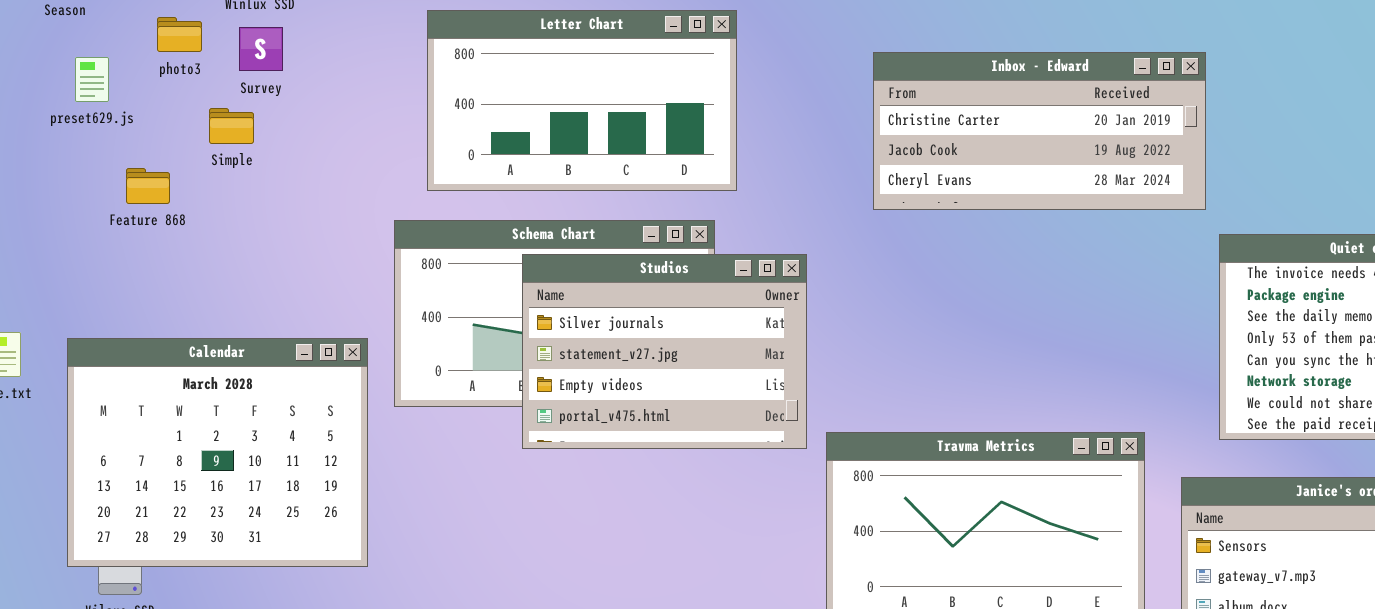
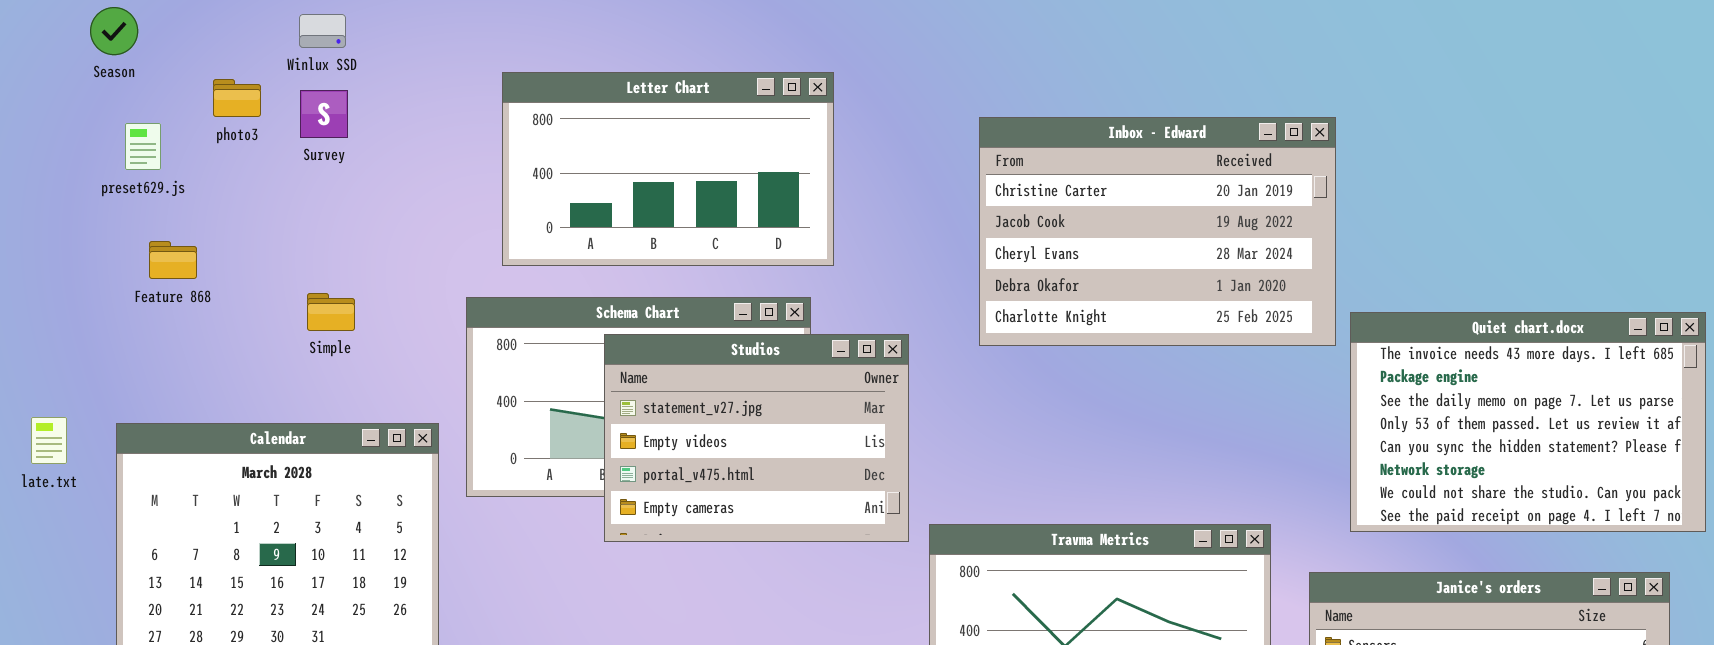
Inbox - Edward: [873,52,1206,210] -> [979,117,1336,346], resized
Simple: [209,108,254,144] -> [307,293,355,331], moved
Feature 868: [126,168,170,204] -> [149,241,197,279], moved
Studios: [522,254,807,449] -> [604,334,909,542], scrolled down 1 row

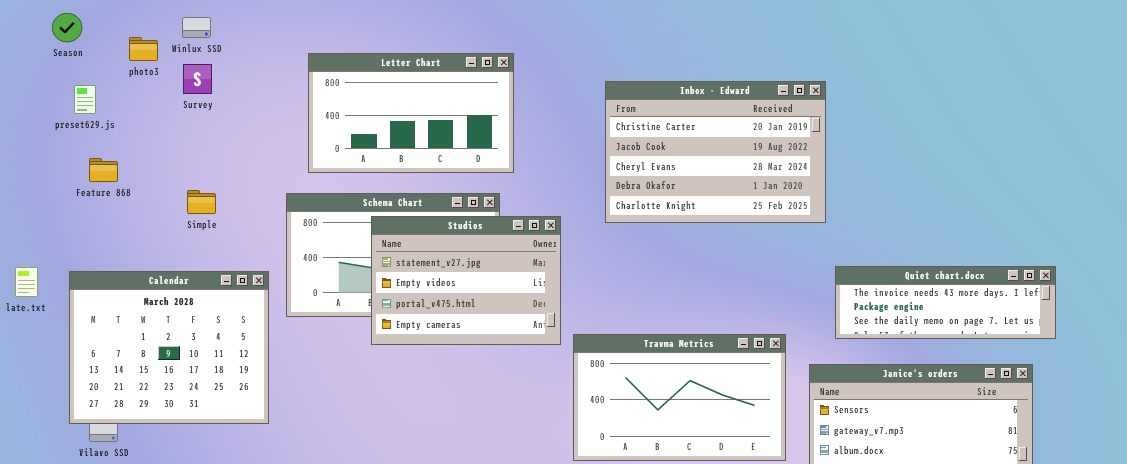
photo3: [213,79,261,117] -> [129,37,158,61], moved
Quiet chart.docx: [1350,312,1706,532] -> [835,266,1056,339], resized

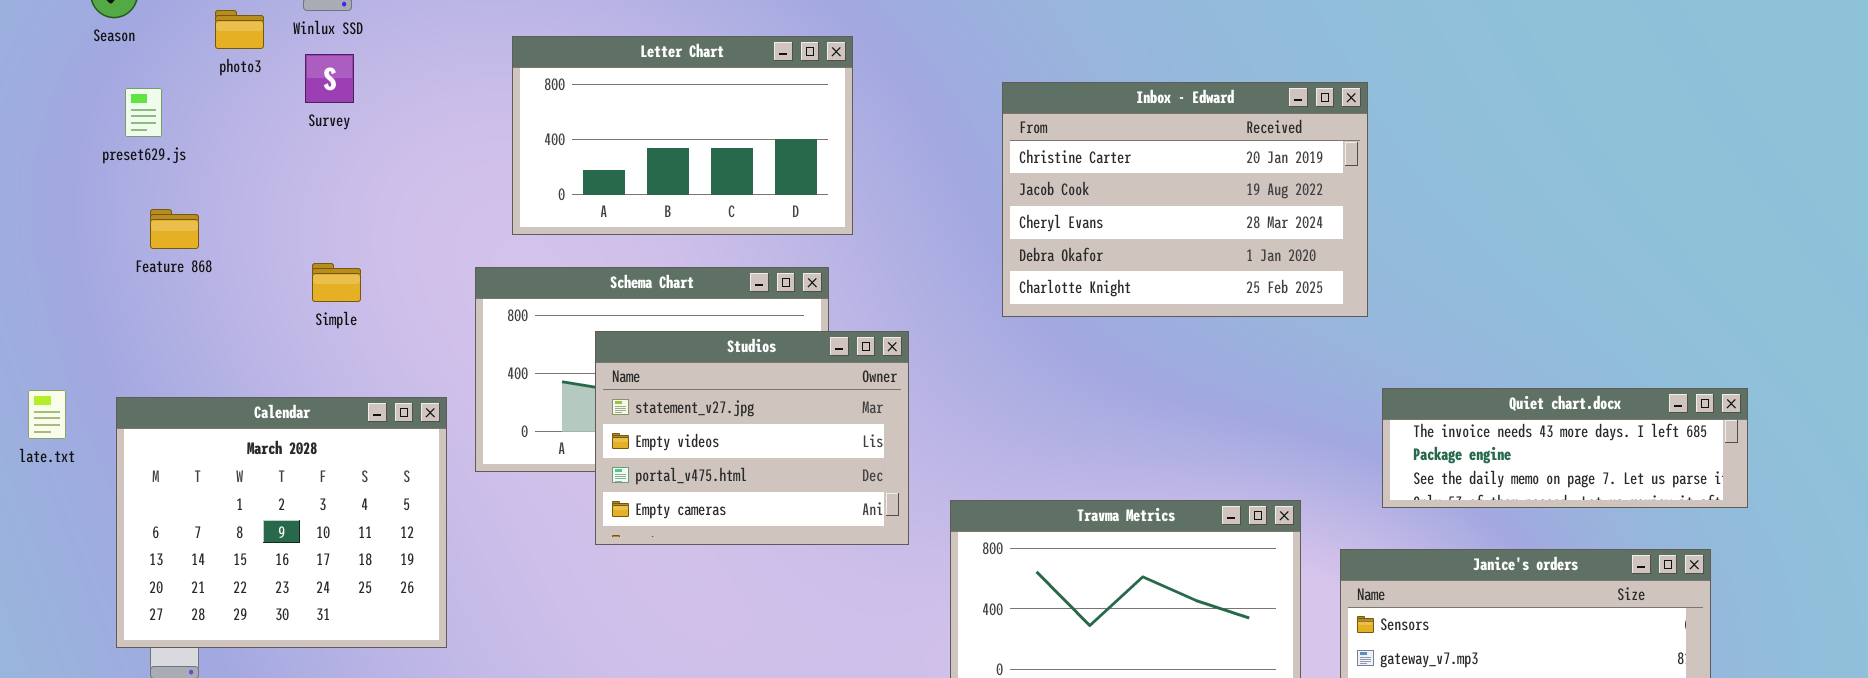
Studios: [371,216,561,345] -> [595,331,909,545], moved

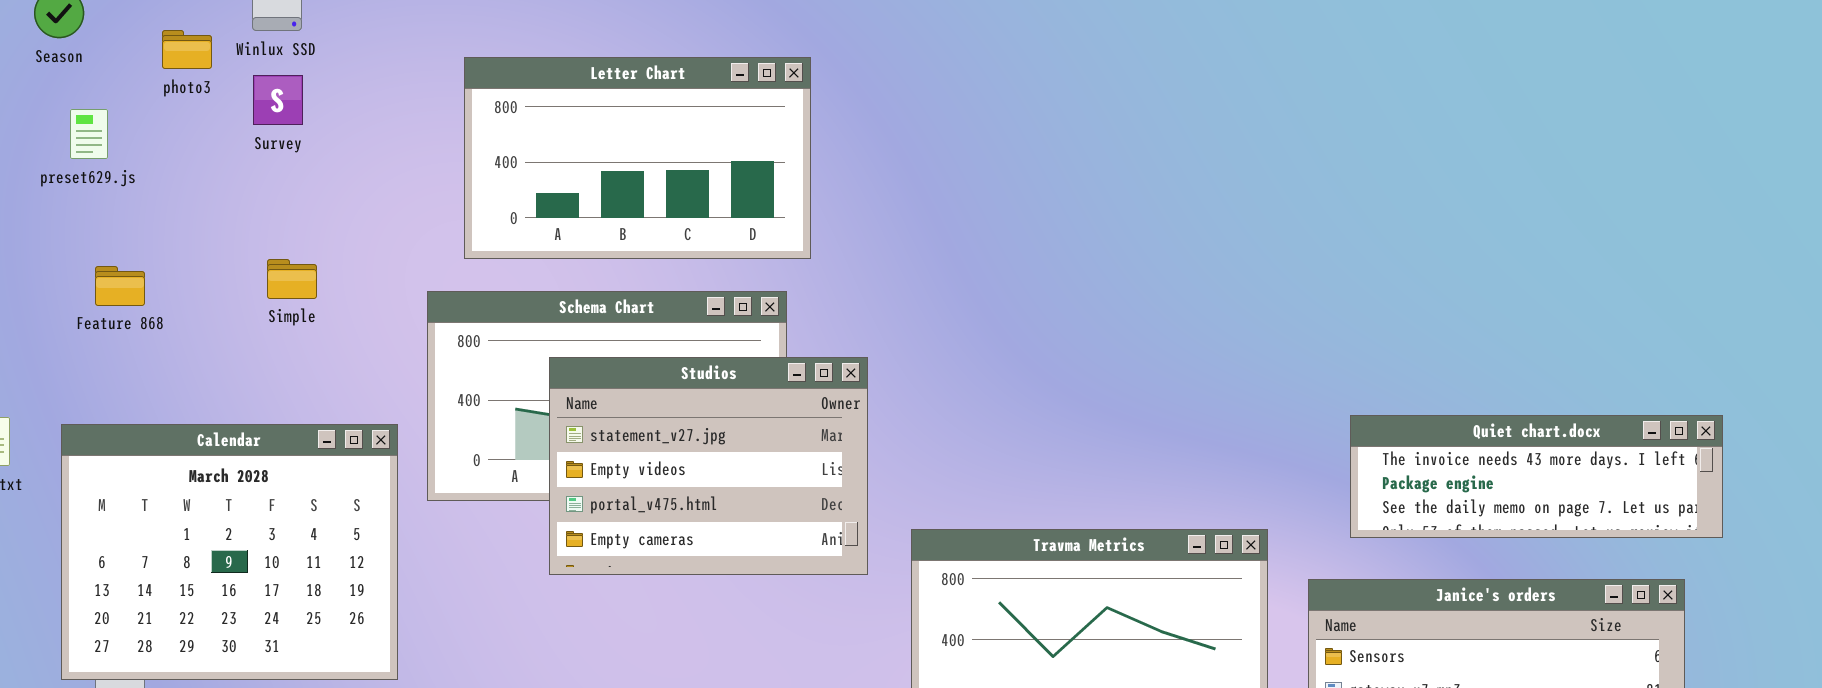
Inbox - Edward: [1002,82,1368,317] -> none, closed
Feature 868: [150,209,199,249] -> [95,266,145,306], moved
Simple: [312,263,361,302] -> [267,259,317,299], moved

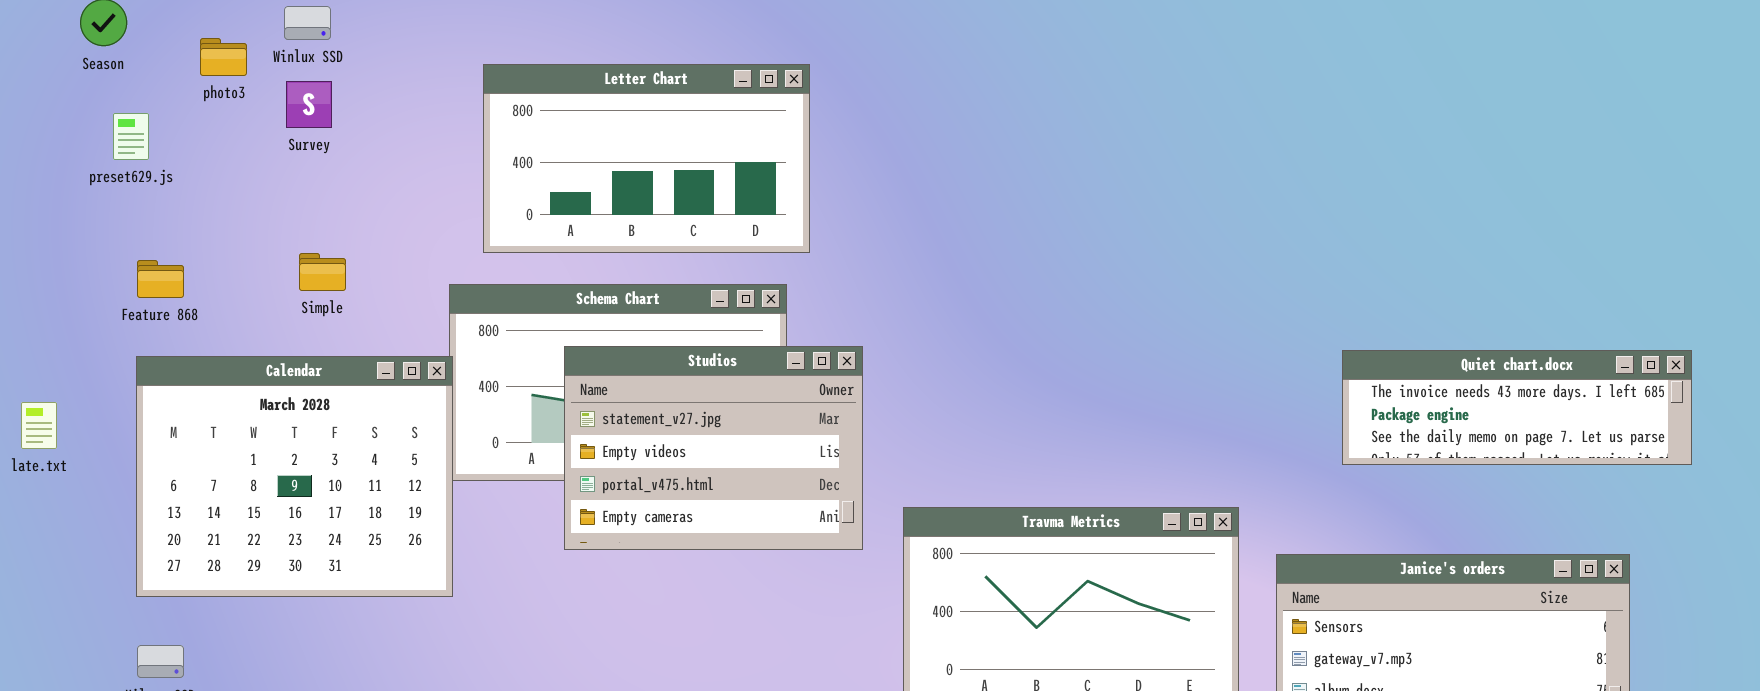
Quiet chart.docx: [1350,415,1723,538] -> [1342,350,1692,465], moved
Calendar: [61,424,398,680] -> [136,356,453,597], moved

